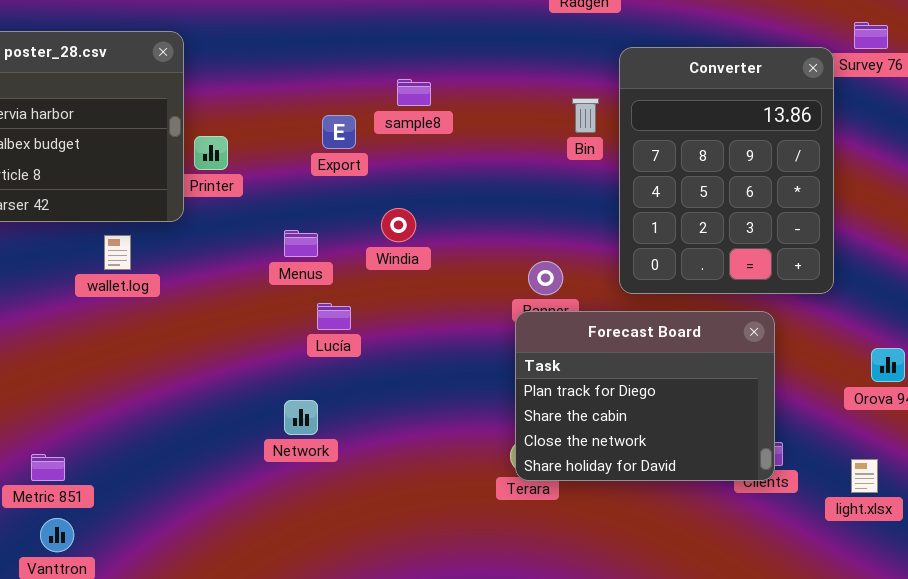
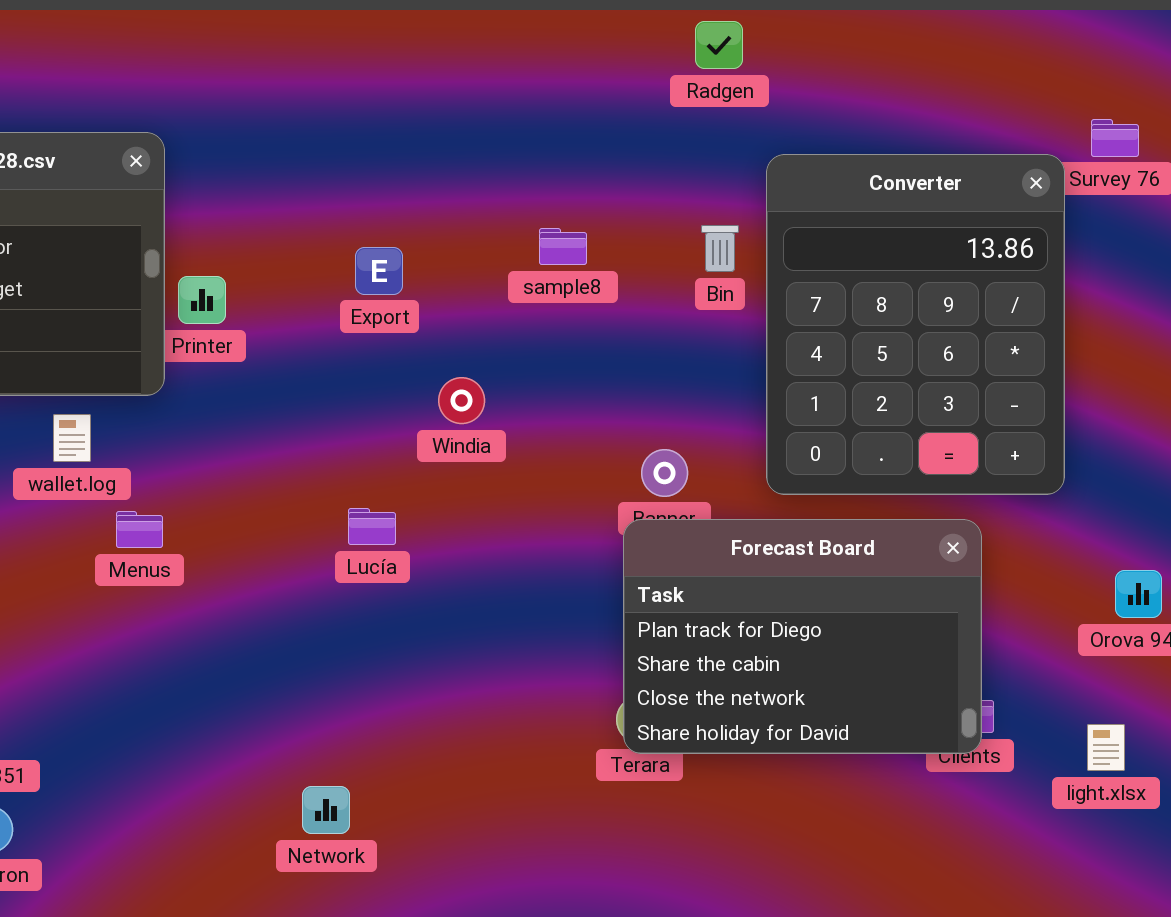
sample8: [397,79,431,106] -> [539,228,587,265], moved
Menus: [284,230,318,257] -> [116,511,163,548], moved
Network: [284,400,318,435] -> [302,786,350,834], moved

